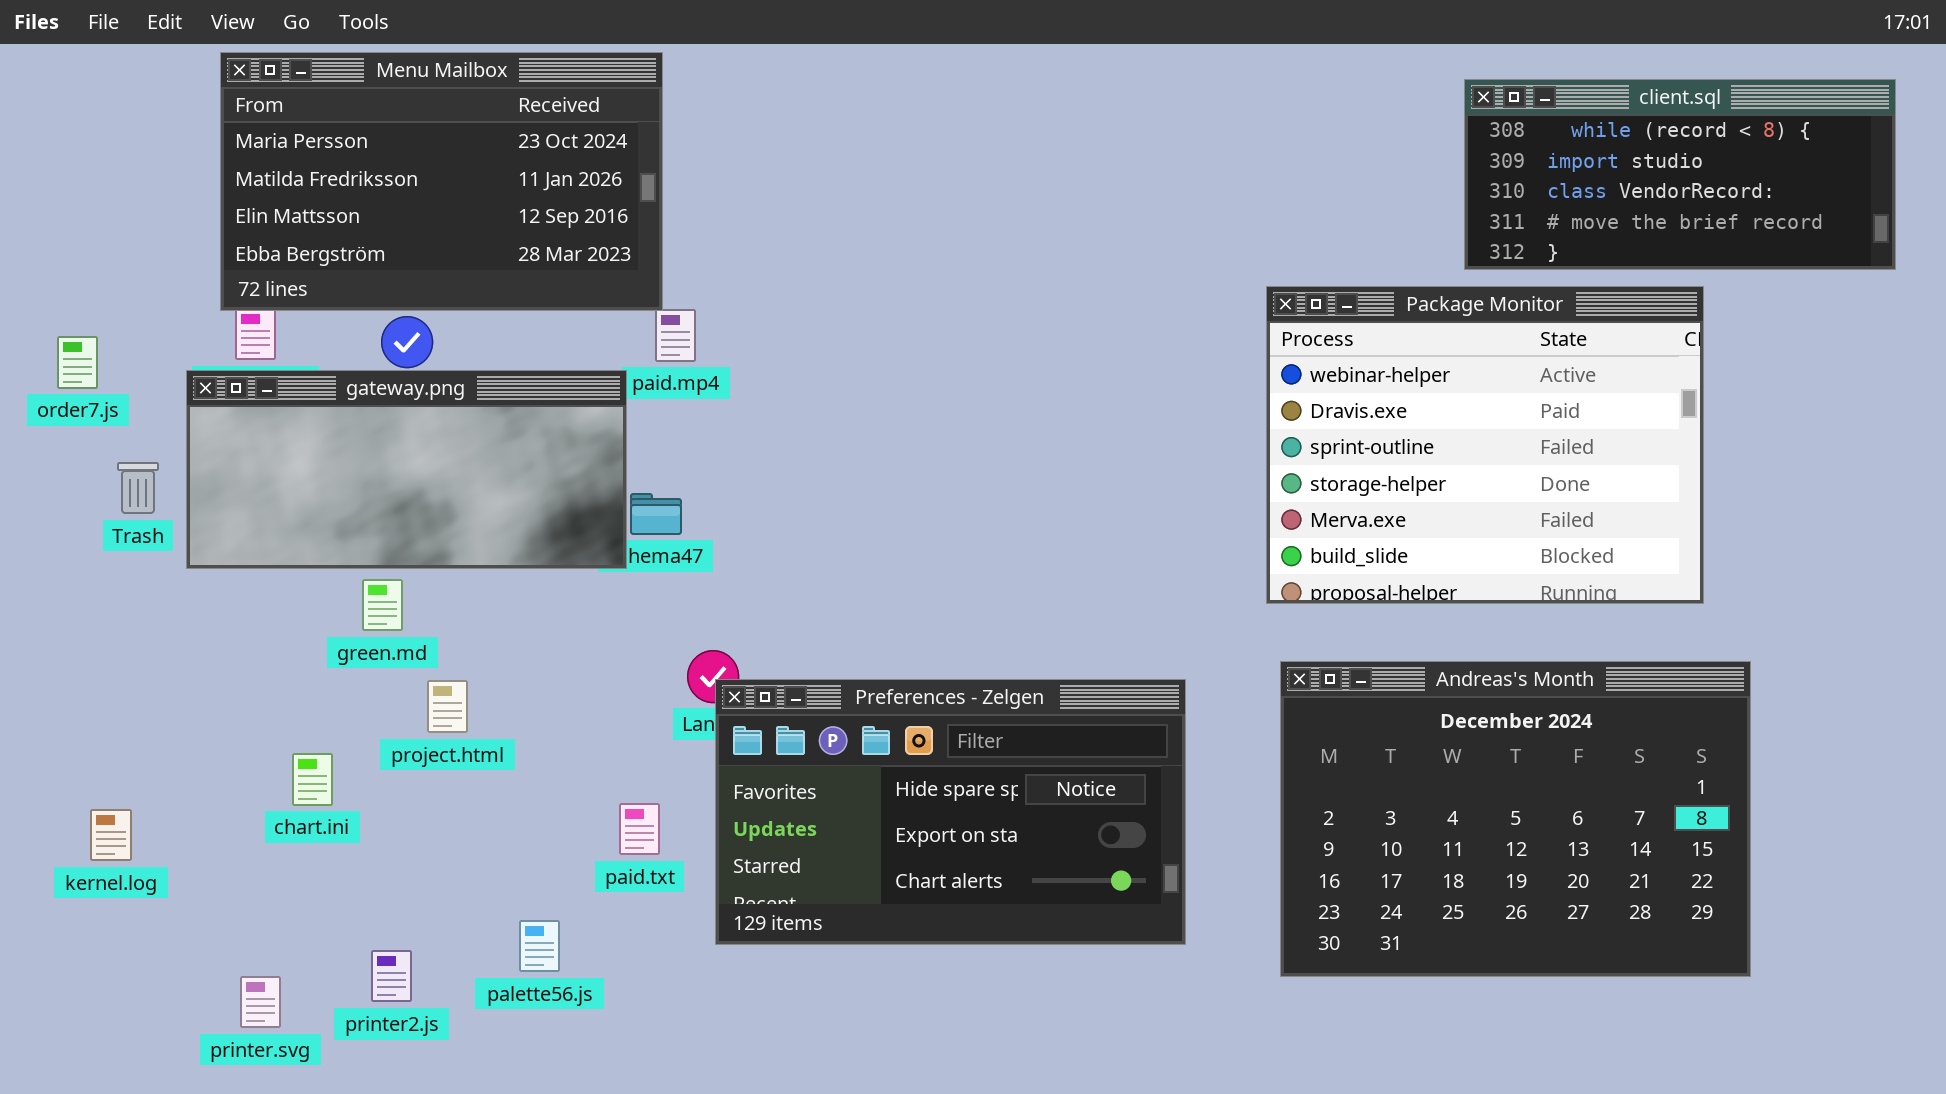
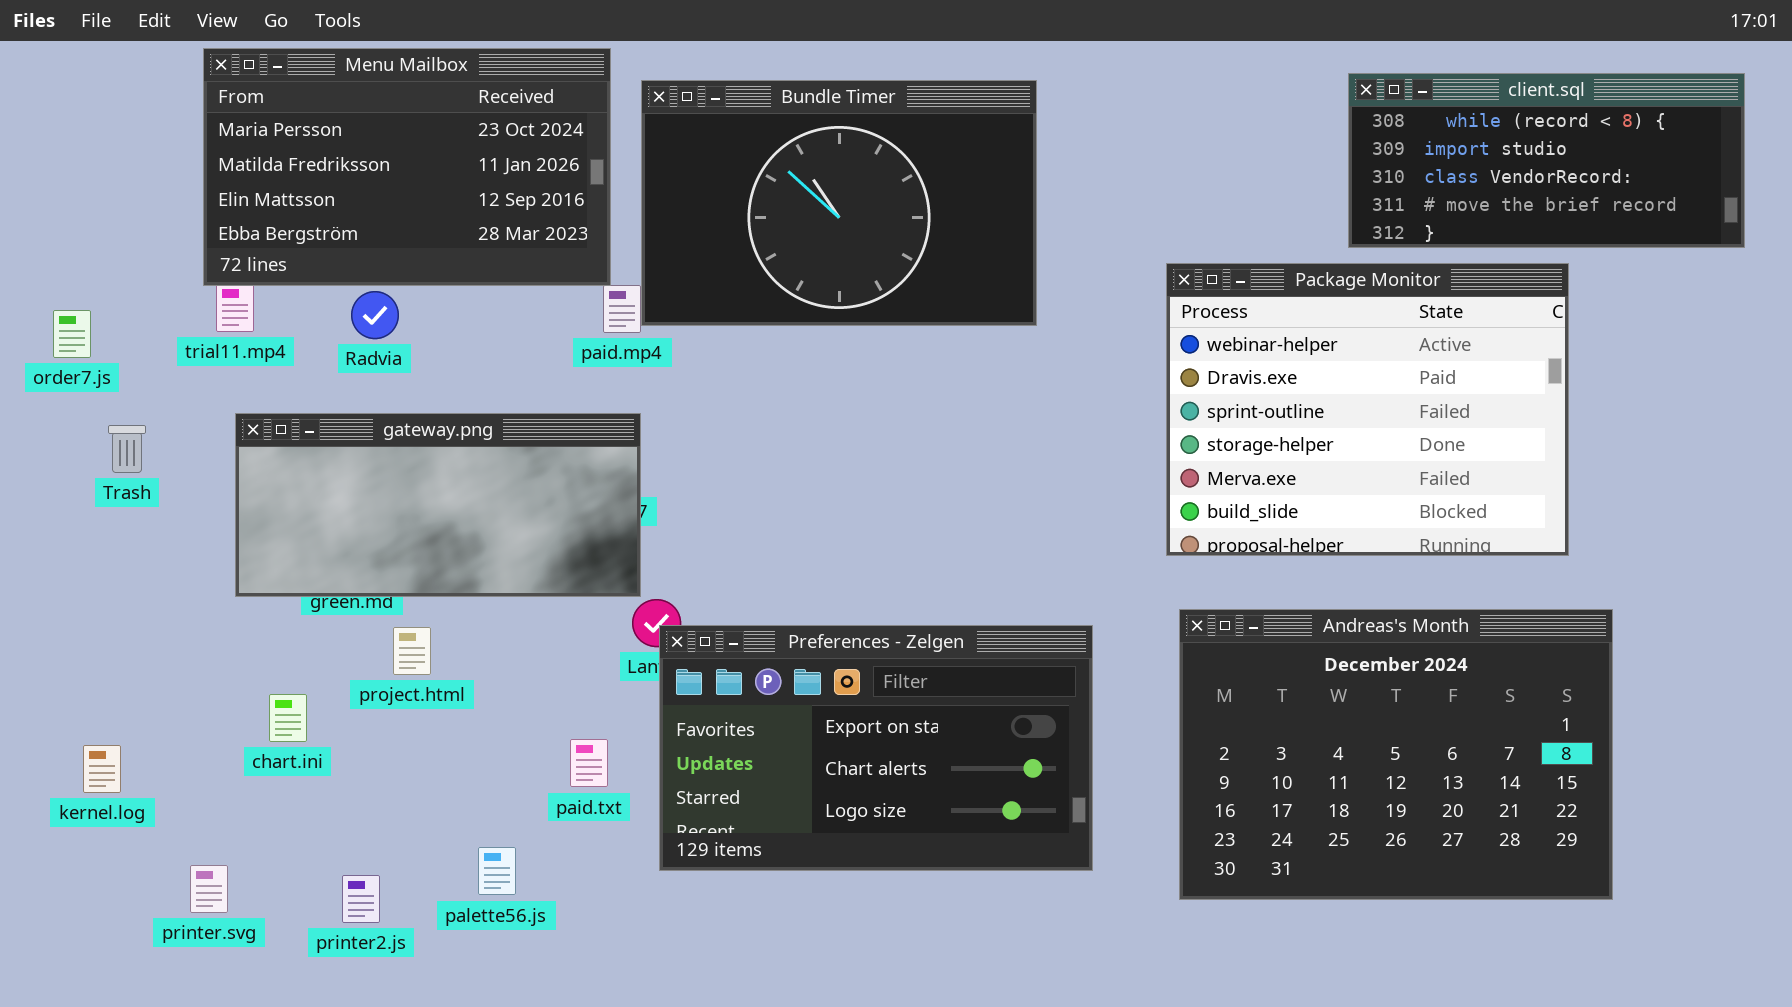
Bundle Timer: none -> [641,80,1037,326], opened
gateway.png: [186,370,627,569] -> [235,413,641,597], moved
Preferences - Zelgen: [715,679,1186,945] -> [659,625,1093,871], scrolled down 1 row
printer.svg: [240,976,281,1028] -> [190,865,228,913], moved

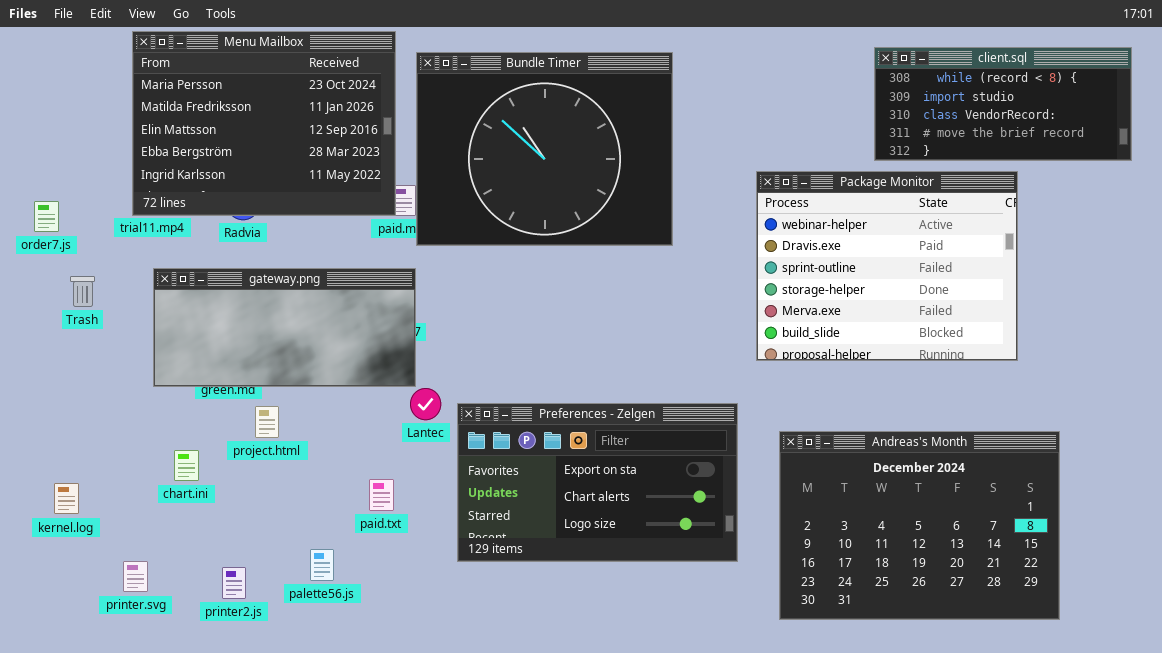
Menu Mailbox: [203,48,611,286] -> [132,31,396,216], resized
Bundle Timer: [641,80,1037,326] -> [416,52,673,246], resized
Andreas's Month: [1179,609,1613,900] -> [779,431,1060,620], moved
Preferences - Zelgen: [659,625,1093,871] -> [457,403,738,562], moved

